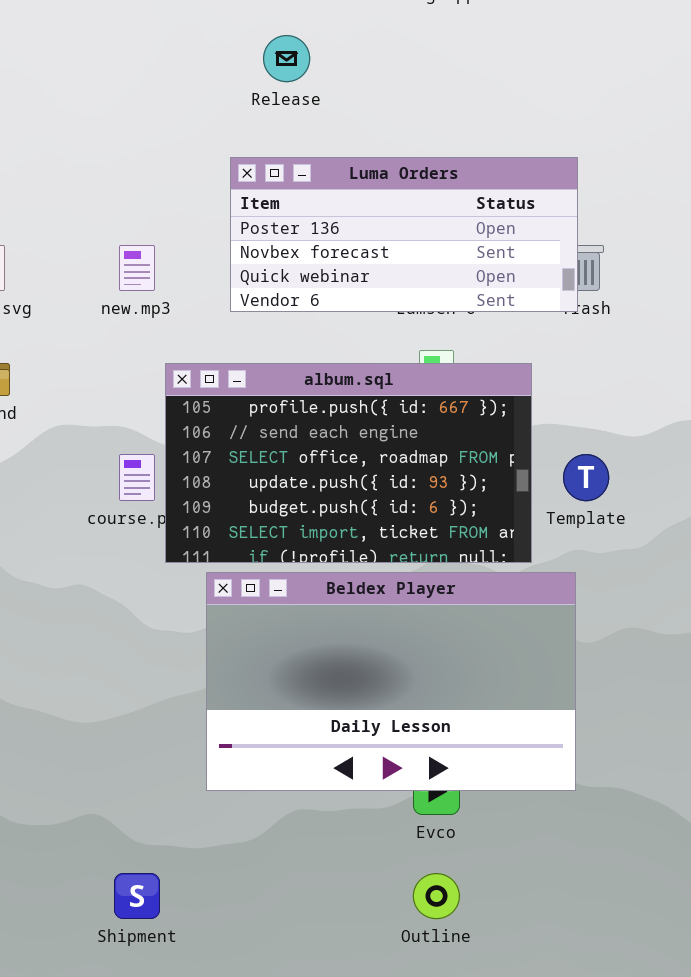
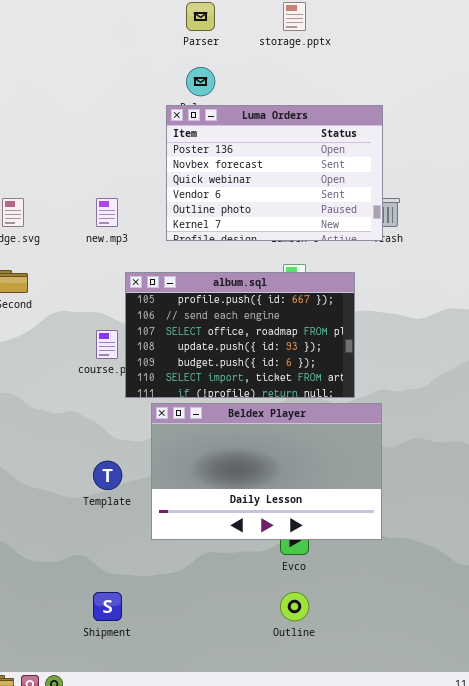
Luma Orders: [230,157,578,312] -> [166,105,383,241], resized
Template: [563,454,609,501] -> [93,461,122,490], moved

